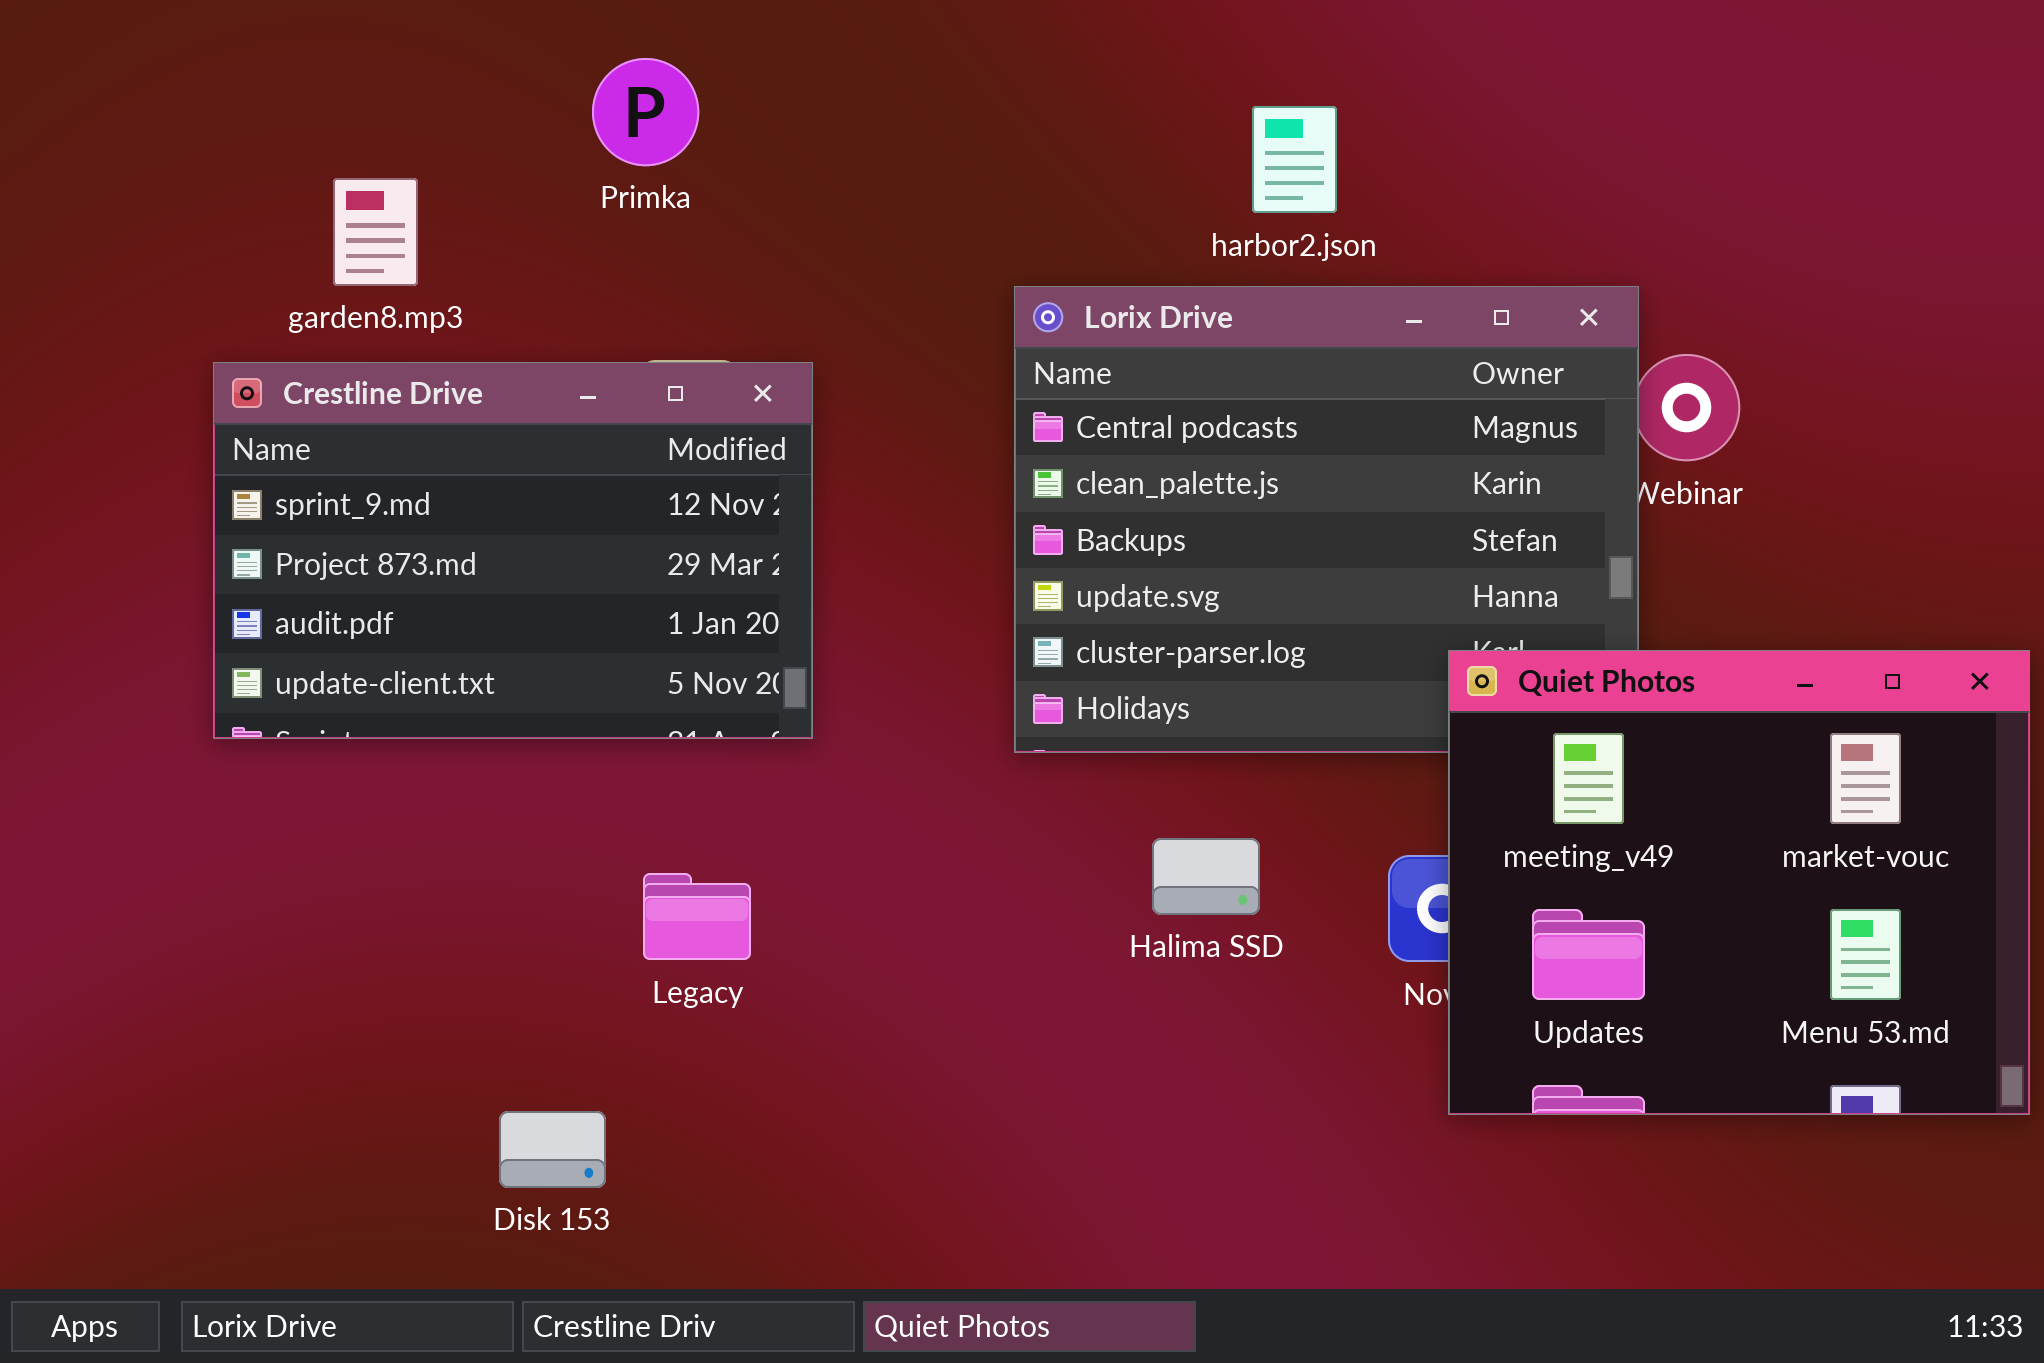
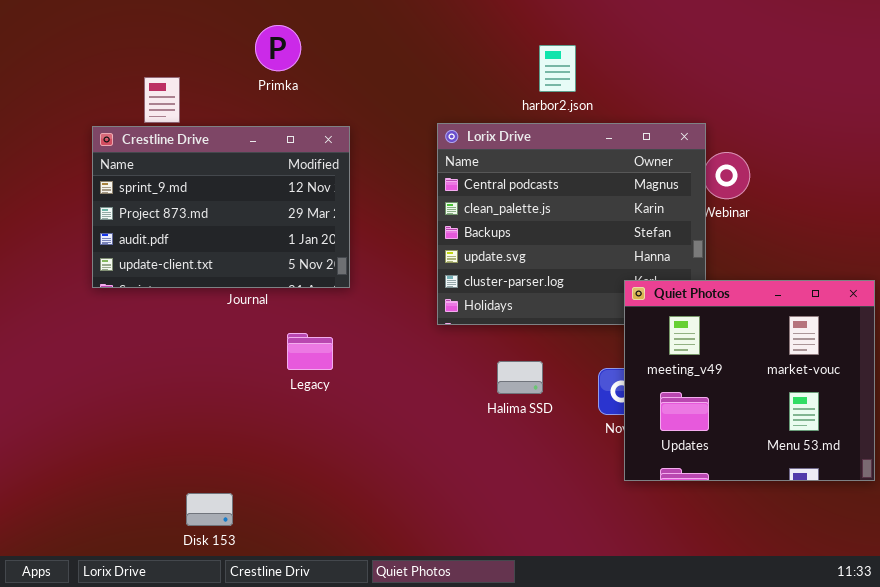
Crestline Drive: [213,362,813,739] -> [92,126,350,288], moved
Legacy: [643,873,751,960] -> [287,333,333,370], moved
Disk 153: [499,1111,606,1188] -> [186,493,233,526], moved

